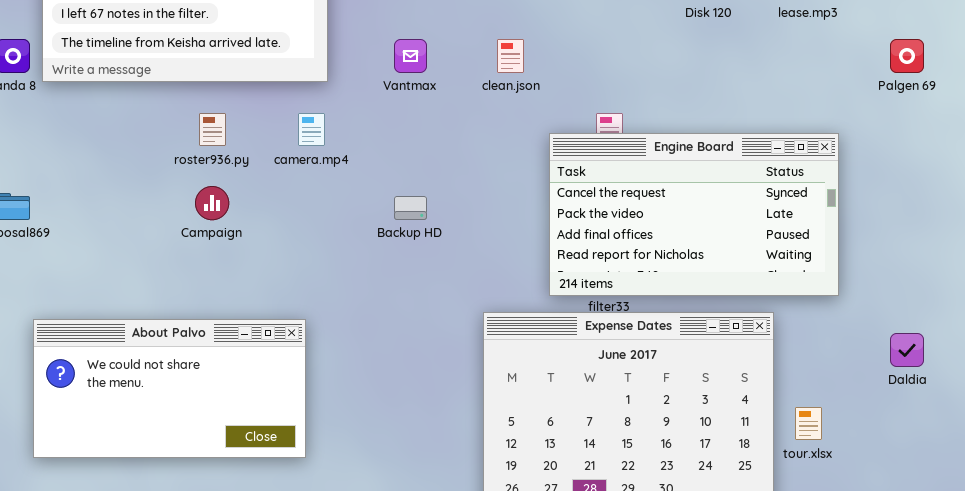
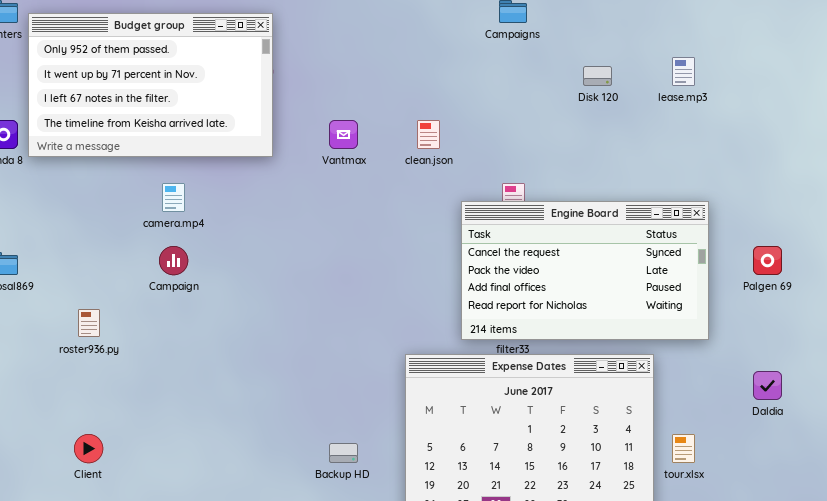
Palgen 69: [890,39,924,73] -> [753,246,782,275], moved
roster936.py: [199,113,226,146] -> [78,309,100,337], moved
camera.mp4: [298,113,325,146] -> [162,183,185,212], moved
Backup HD: [394,196,427,220] -> [329,443,358,463], moved
About Palvo: [33,319,306,458] -> none, closed

